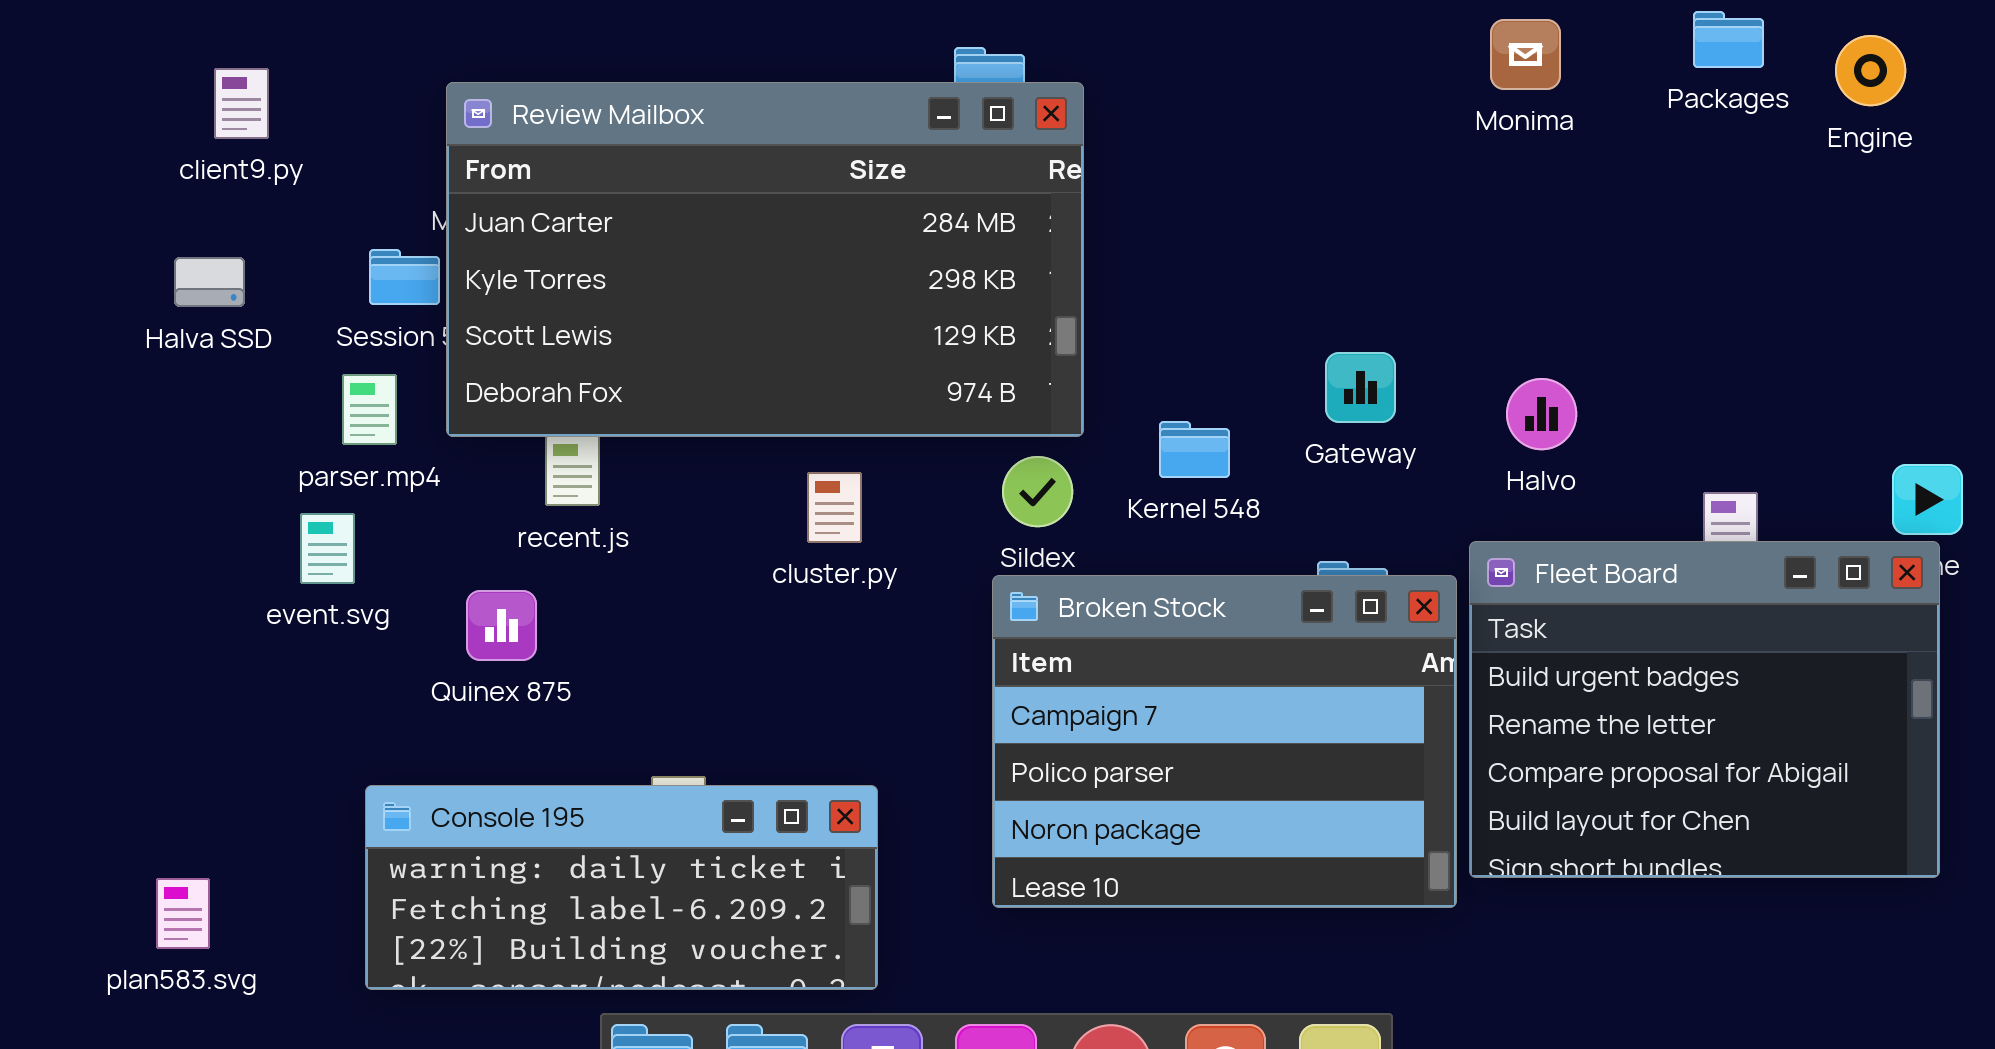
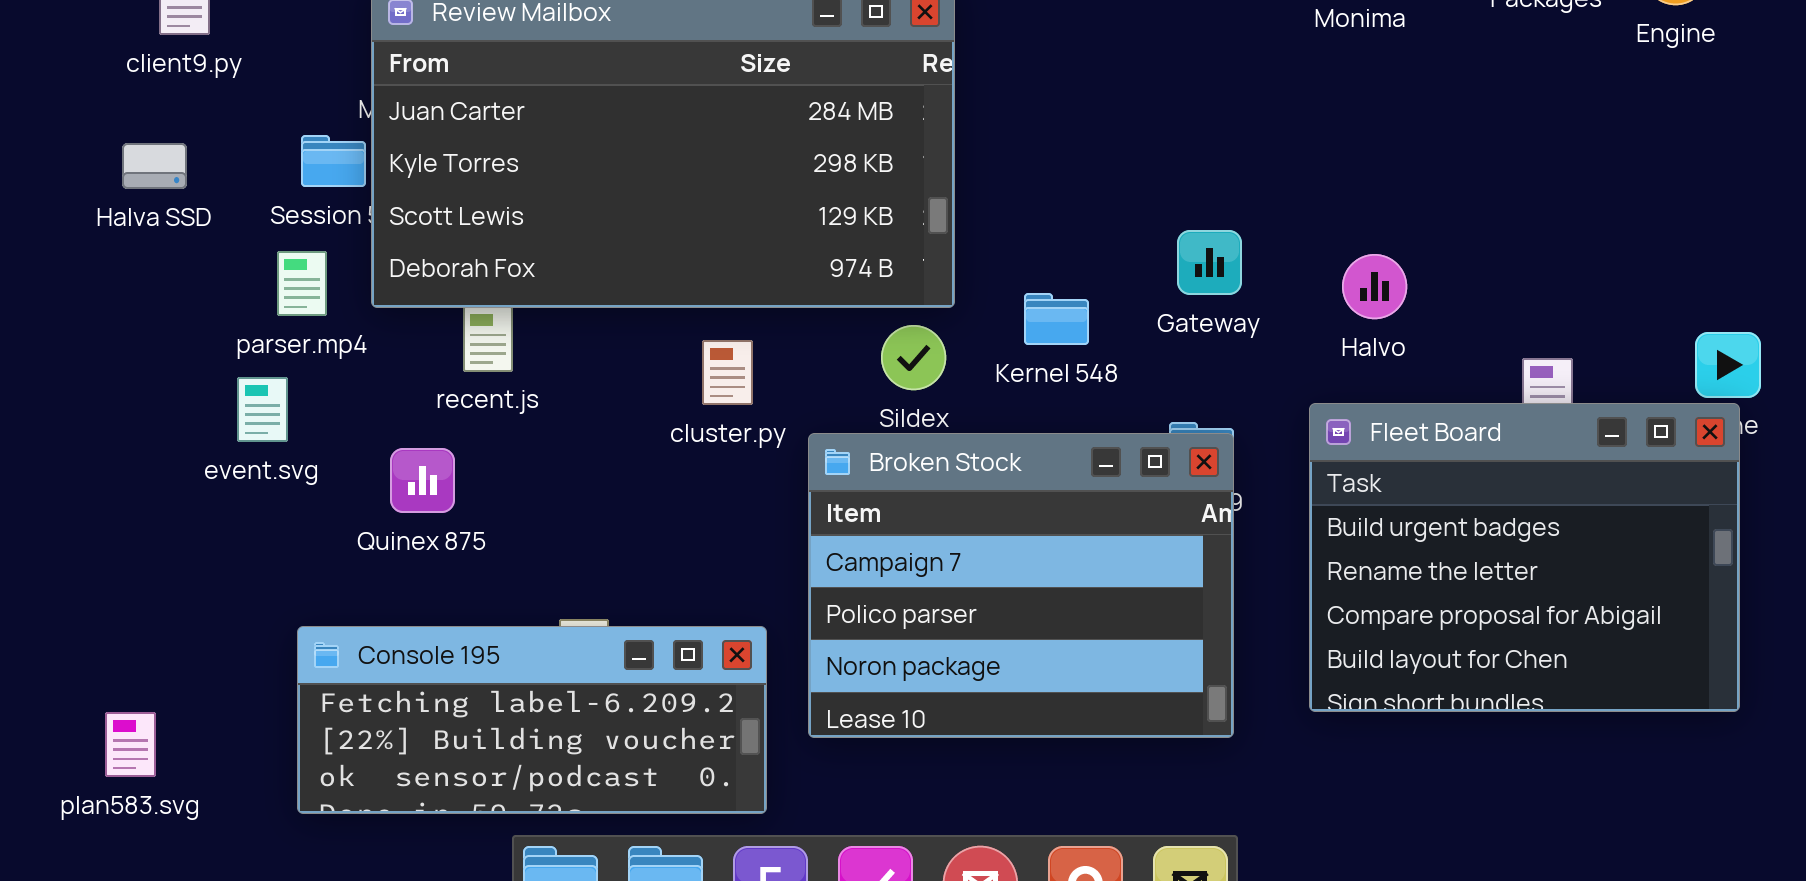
Broken Stock: [992,575,1457,908] -> [808,433,1234,738], moved
Console 195: [365,785,878,990] -> [297,626,767,814], scrolled down 1 row

